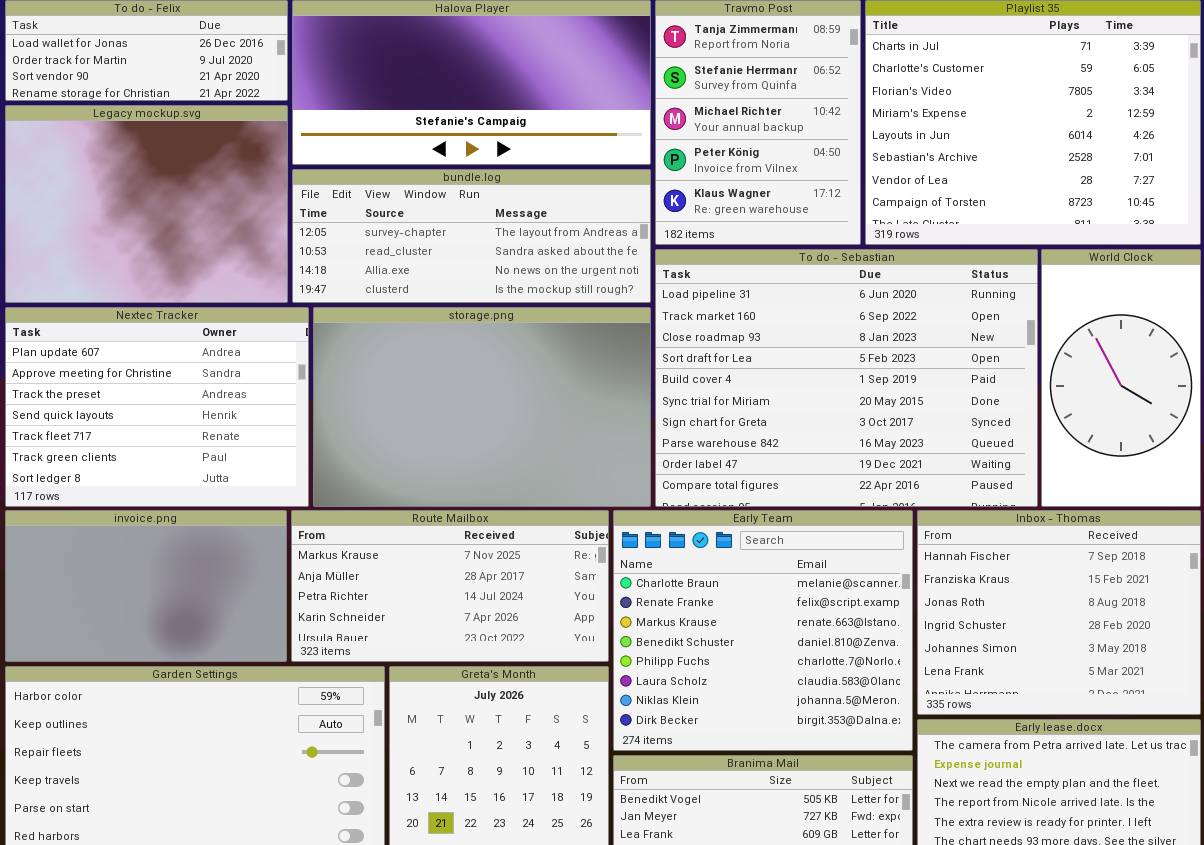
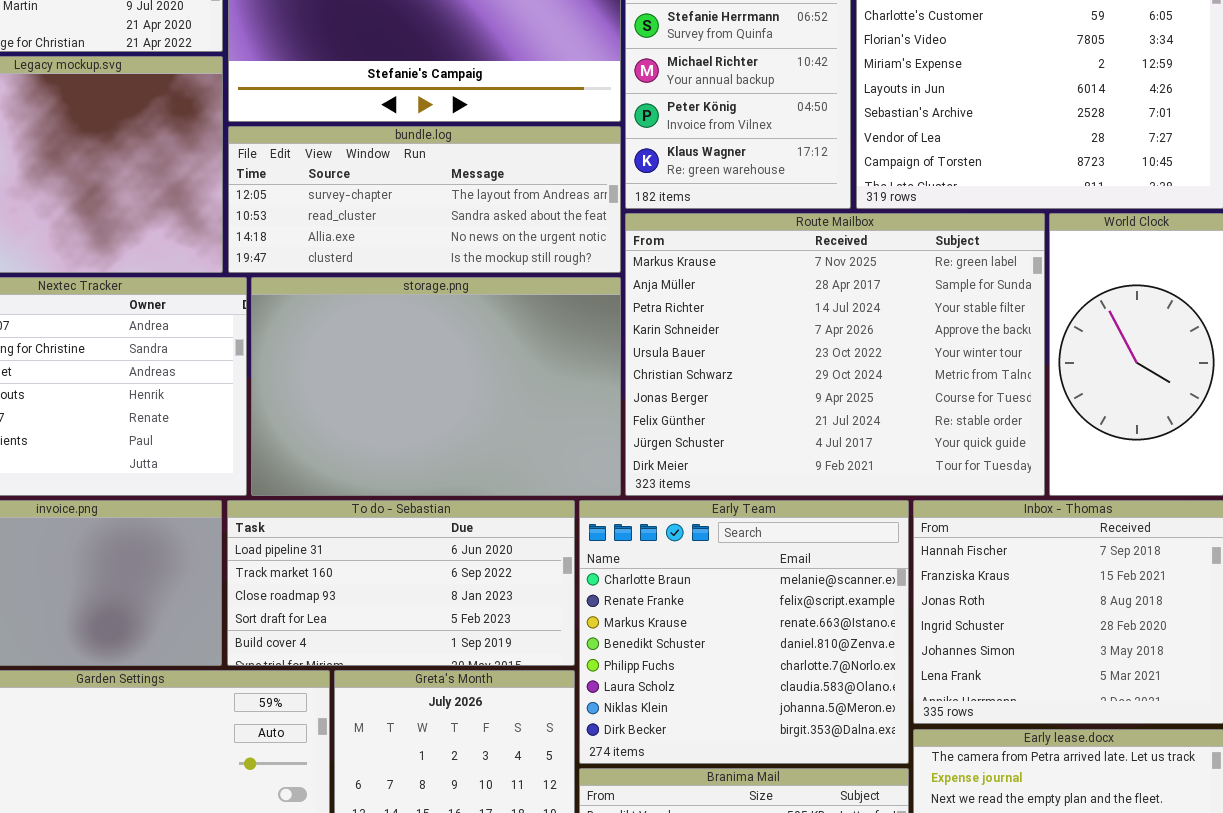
To do - Sebastian: [655,249,1038,507] -> [227,500,575,666], moved, resized
Route Mailbox: [291,510,609,662] -> [625,213,1045,496], moved, resized

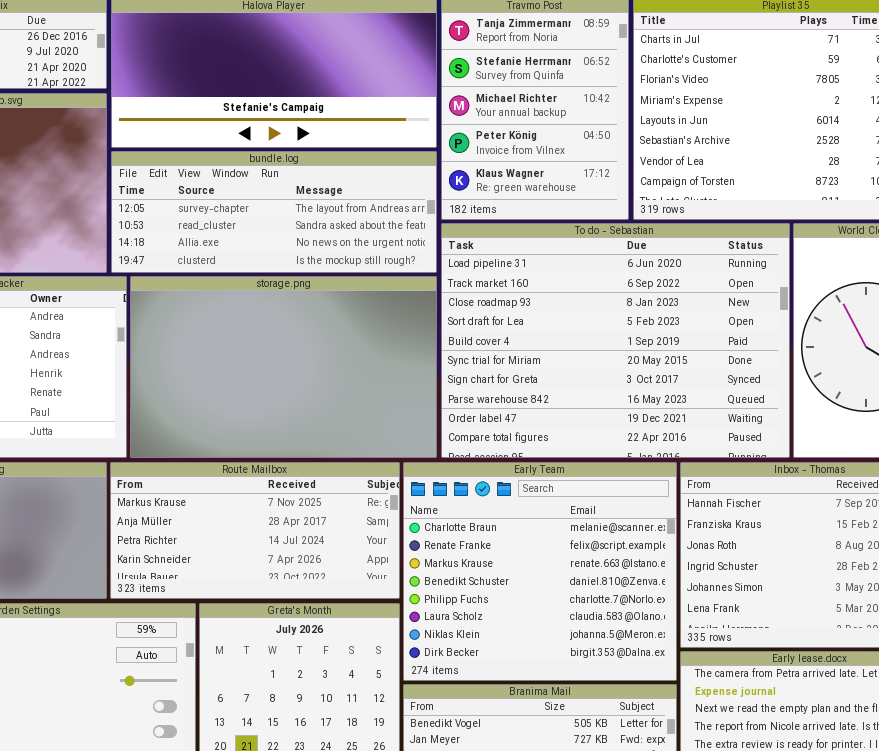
Route Mailbox: [625,213,1045,496] -> [110,462,400,599], moved, resized
To do - Sebastian: [227,500,575,666] -> [441,223,790,458], moved, resized

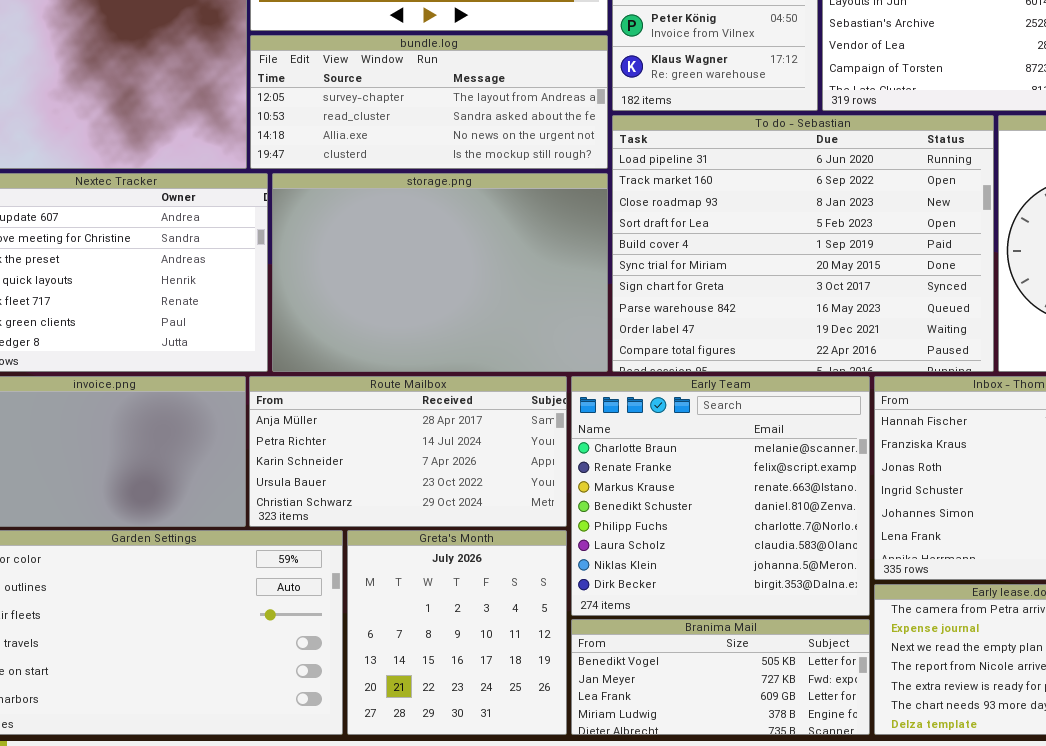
Route Mailbox: [110,462,400,599] -> [249,376,567,527], scrolled down 1 row

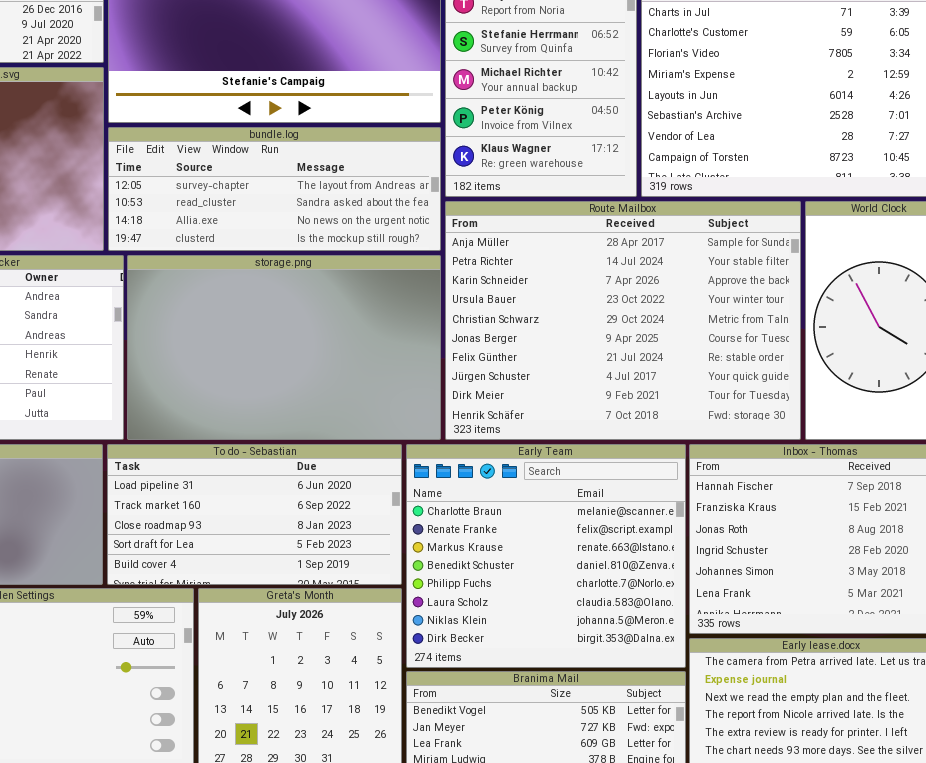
To do - Sebastian: [612,115,994,372] -> [107,444,402,585], moved, resized
Route Mailbox: [249,376,567,527] -> [445,201,801,440], moved, resized

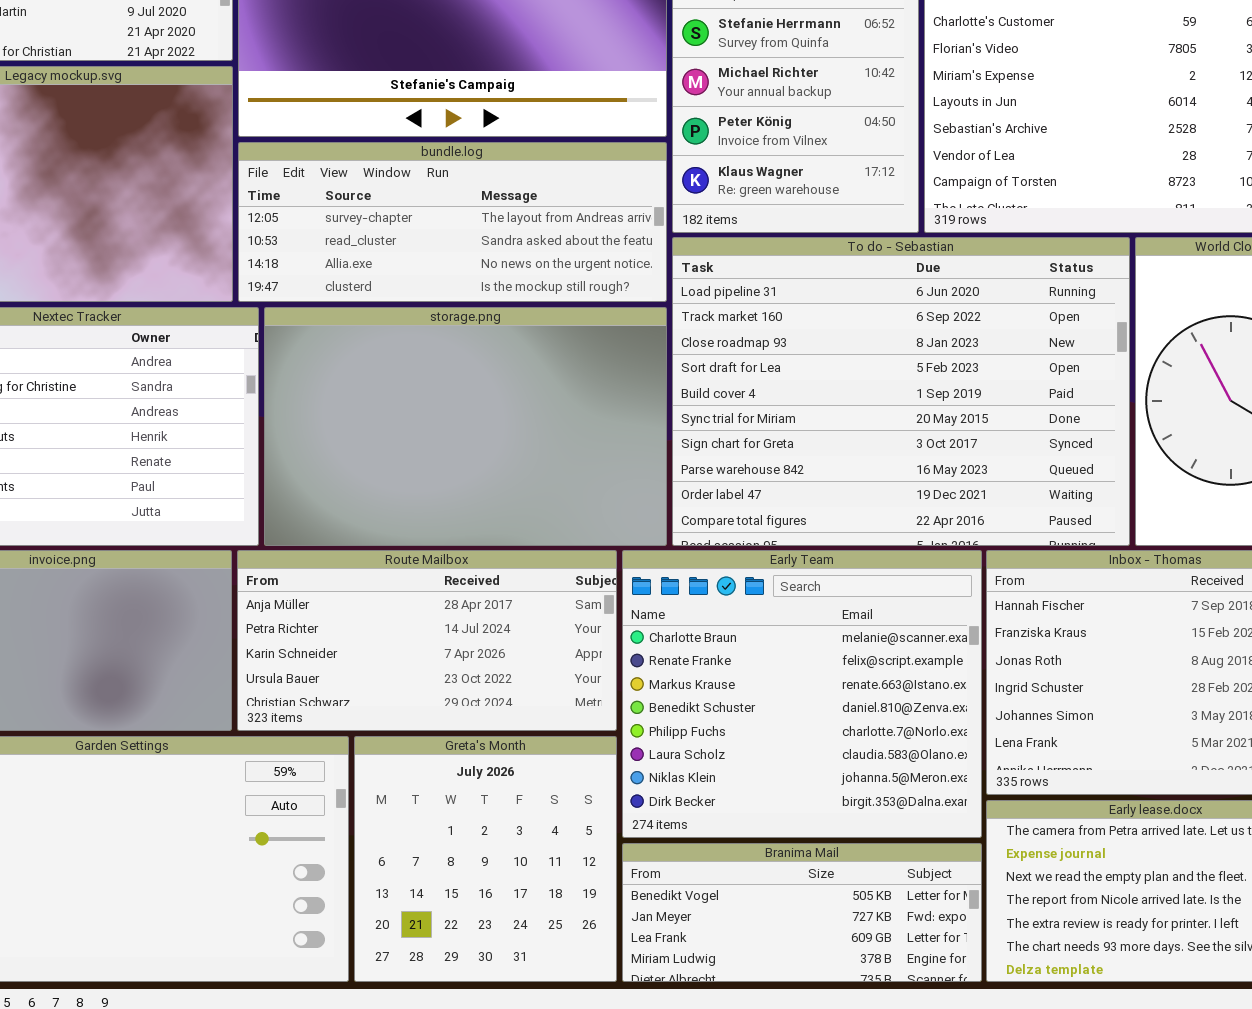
Route Mailbox: [445,201,801,440] -> [237,550,617,731], moved, resized
To do - Sebastian: [107,444,402,585] -> [672,237,1130,546], moved, resized

